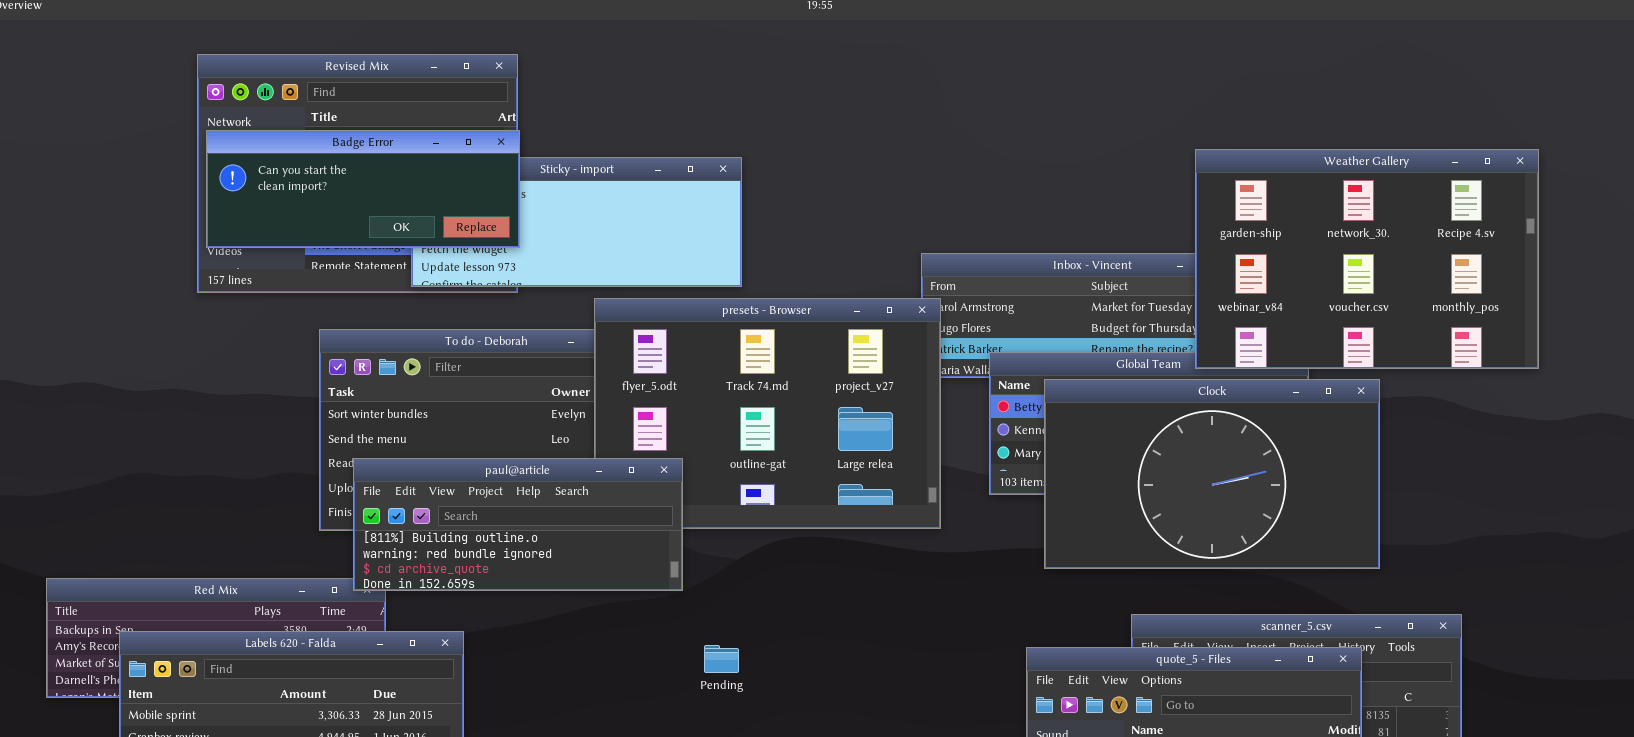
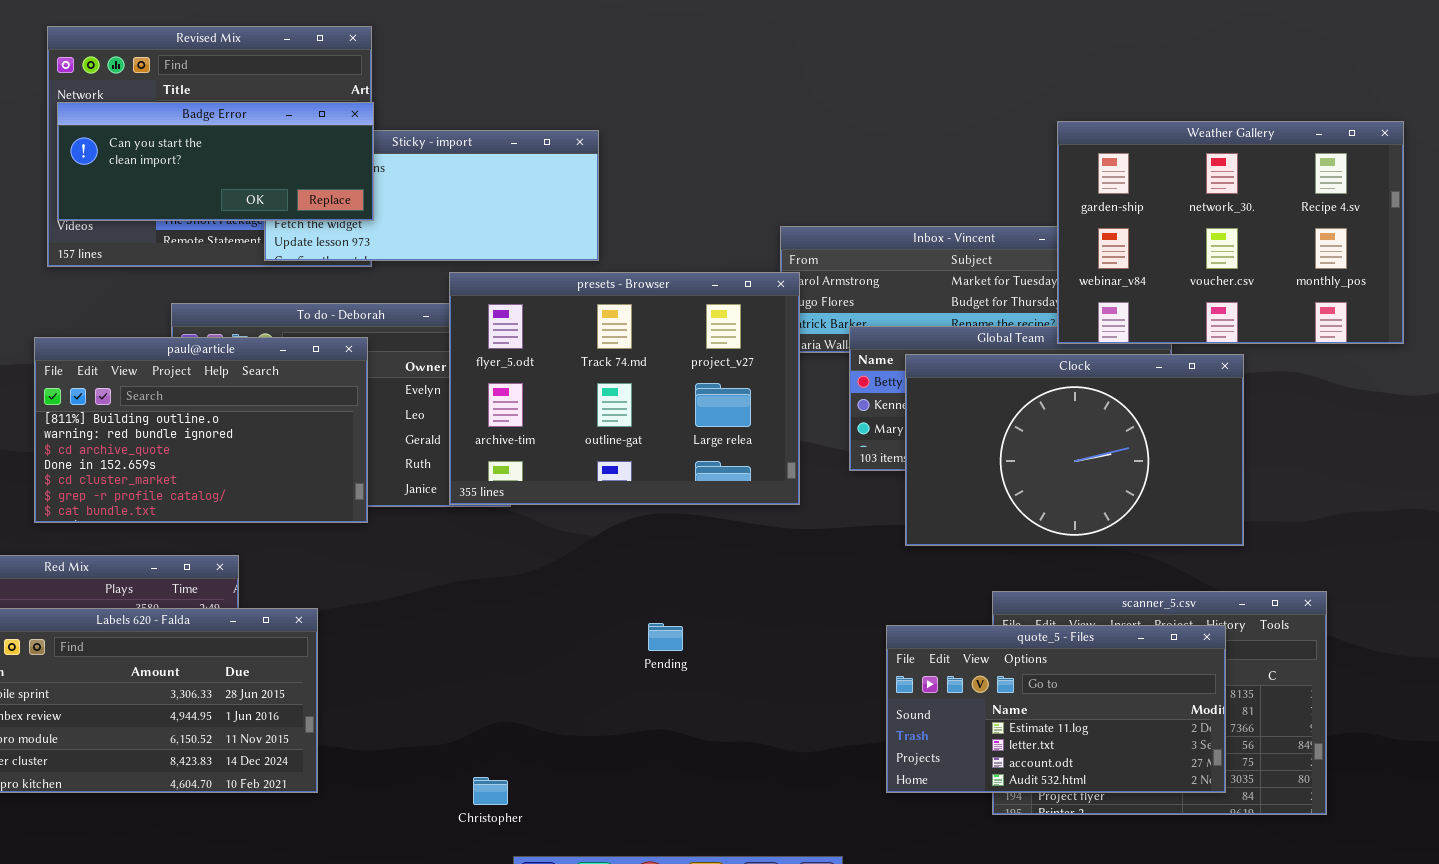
paul@article: [353,458,683,591] -> [34,337,368,523], moved, resized
Pending: [704,645,739,673] -> [648,623,683,651], moved

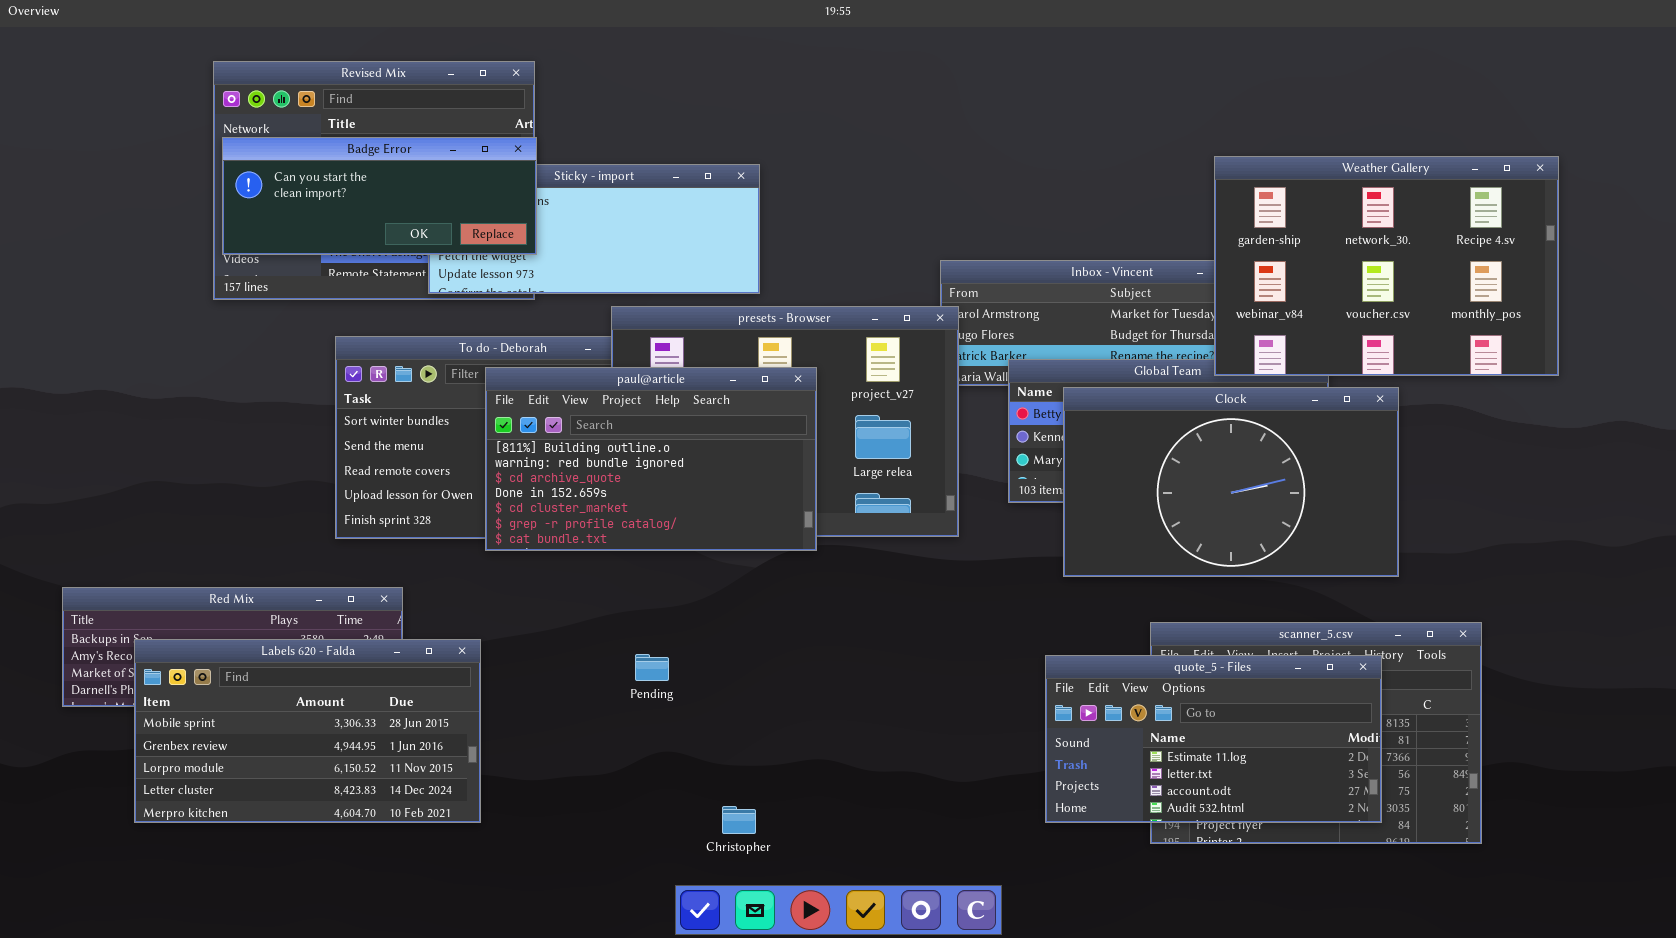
paul@article: [34,337,368,523] -> [485,367,817,551], moved
Pending: [648,623,683,651] -> [635,654,669,681], moved
Christopher: [473,777,508,805] -> [722,806,756,834], moved

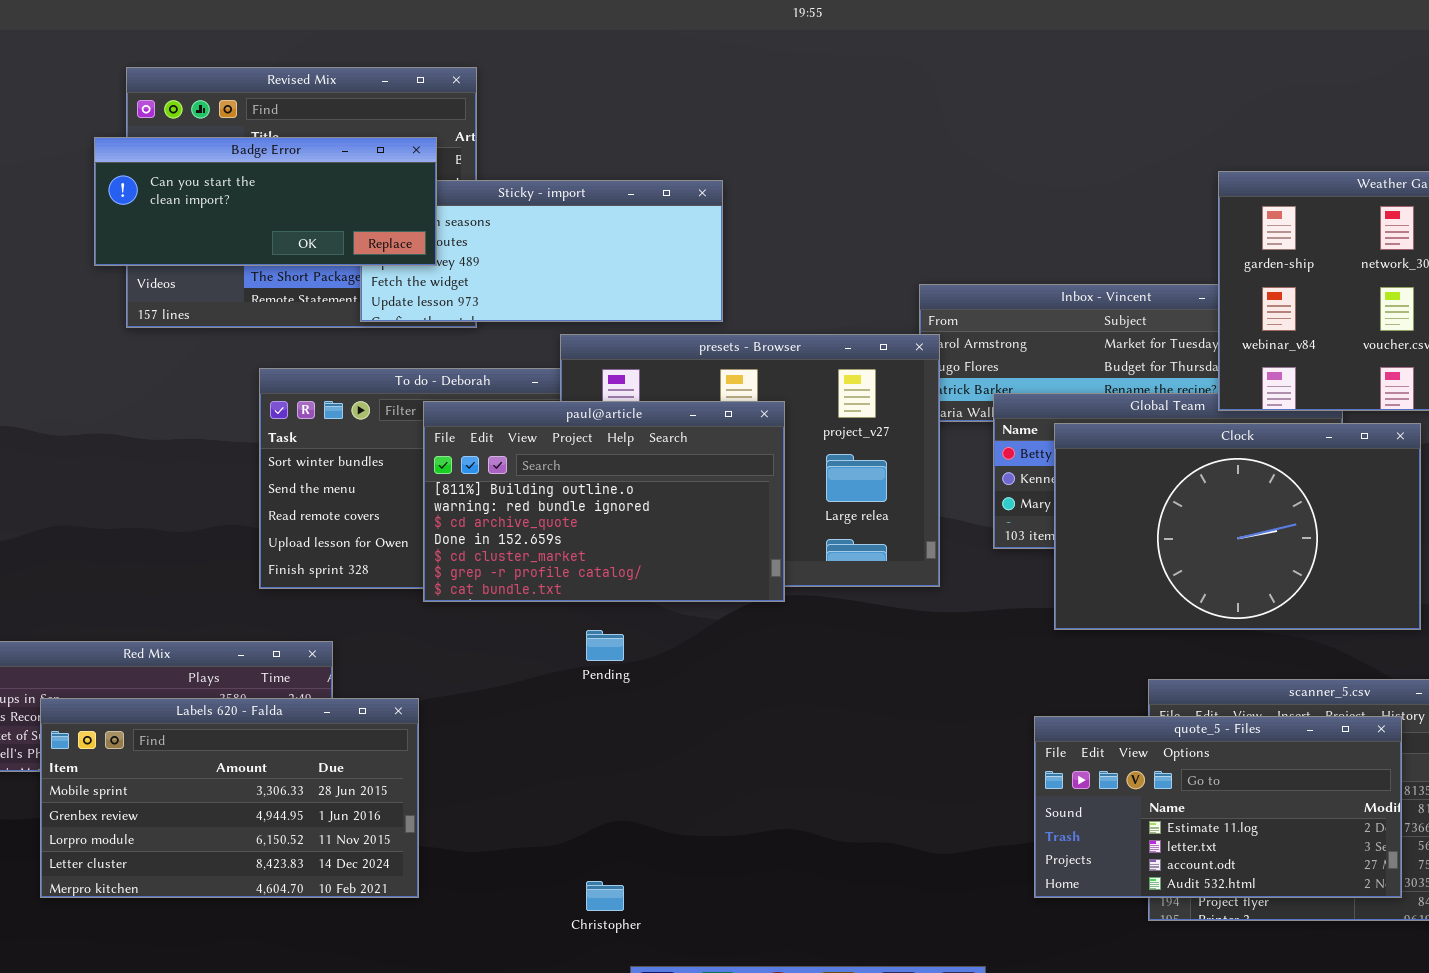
Badge Error: [222,137,537,255] -> [94,137,437,266], moved
Pending: [635,654,669,681] -> [586,630,624,661], moved
Christopher: [722,806,756,834] -> [586,881,624,911], moved

